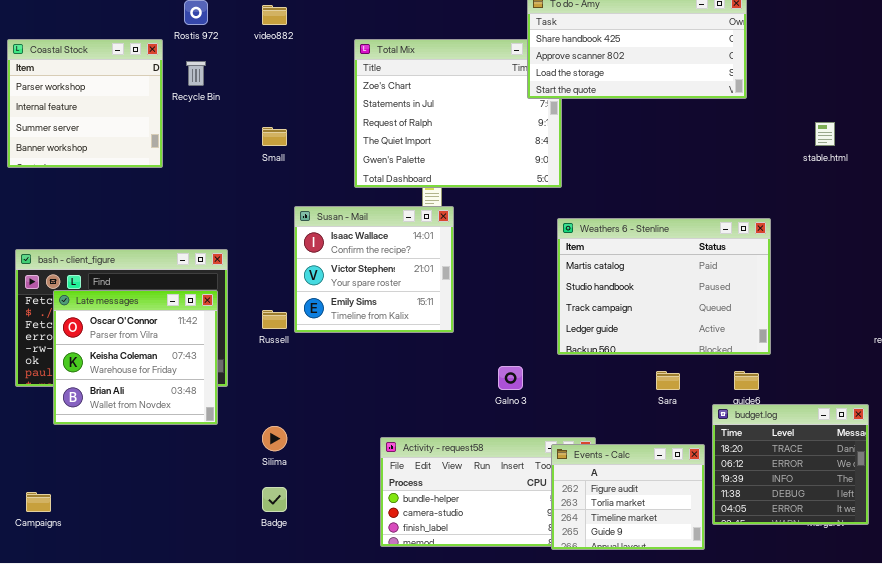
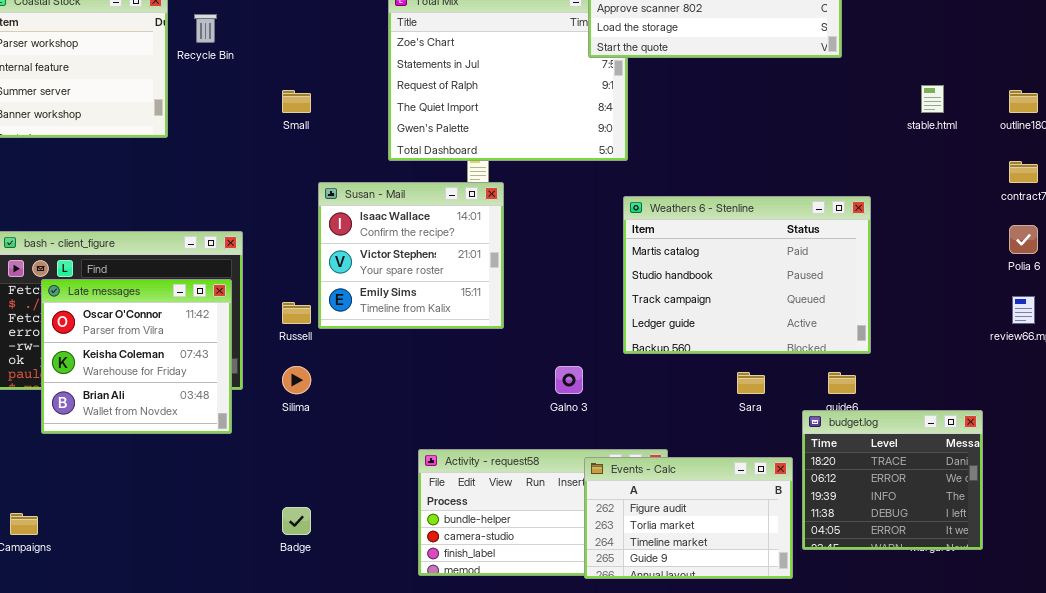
Silima: [262,426,287,451] -> [282,366,311,394], moved
Events - Calc: [551,444,705,550] -> [584,457,793,579], resized

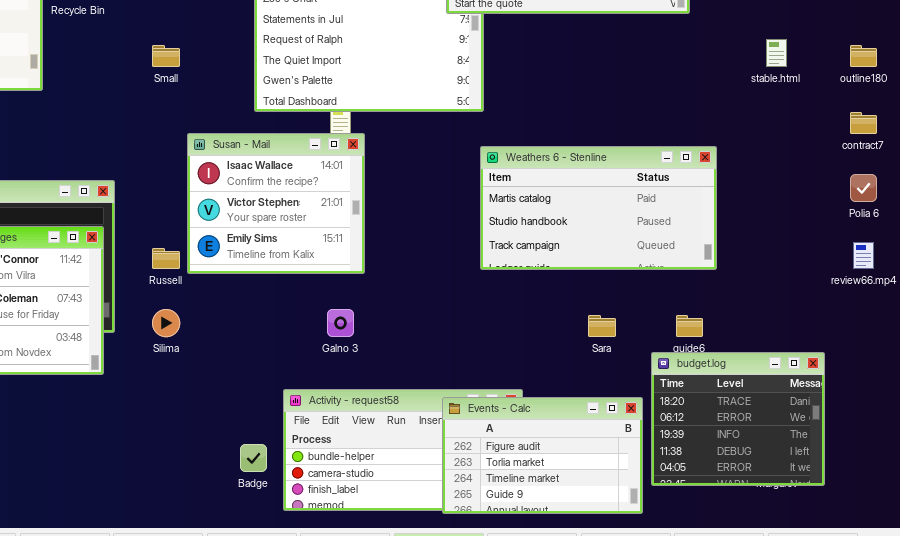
Weathers 6 - Stenline: [623,196,871,354] -> [480,146,717,270], resized
Galno 3: [555,366,583,394] -> [327,309,354,337], moved
Badge: [282,507,311,535] -> [240,444,267,472], moved

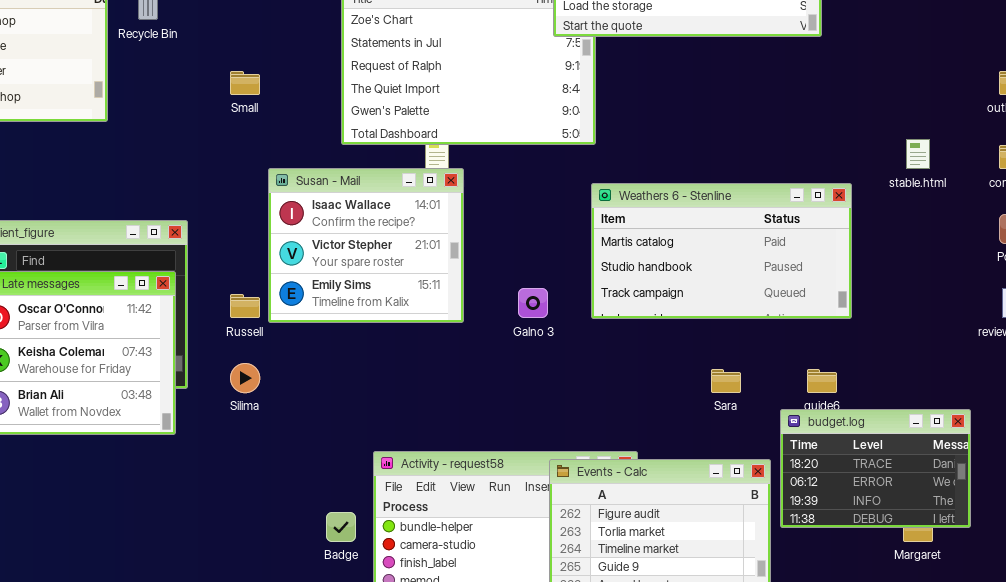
stable.html: [766,39,787,67] -> [906,139,930,169], moved
Galno 3: [327,309,354,337] -> [518,288,548,318], moved
budget.log: [651,352,825,486] -> [780,409,971,528], resized

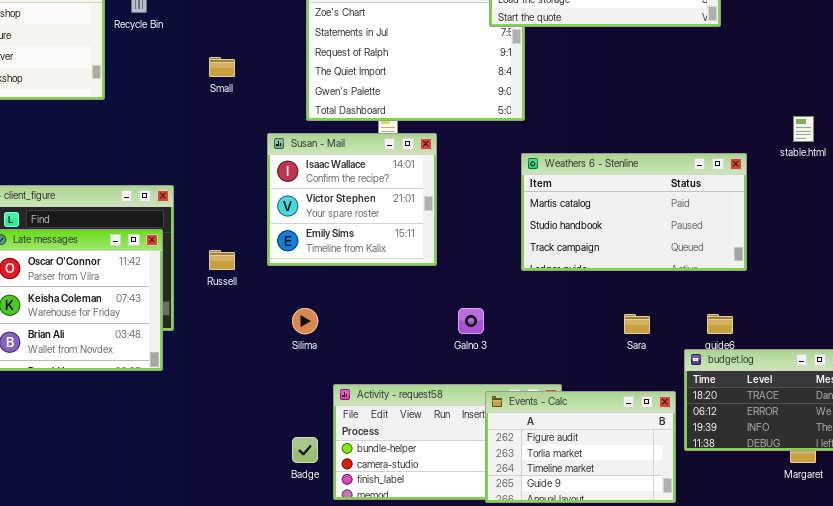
Susan - Mail: [268,168,464,323] -> [267,133,437,266], moved
Galno 3: [518,288,548,318] -> [458,308,484,334], moved
Silima: [230,363,260,393] -> [292,308,318,334], moved

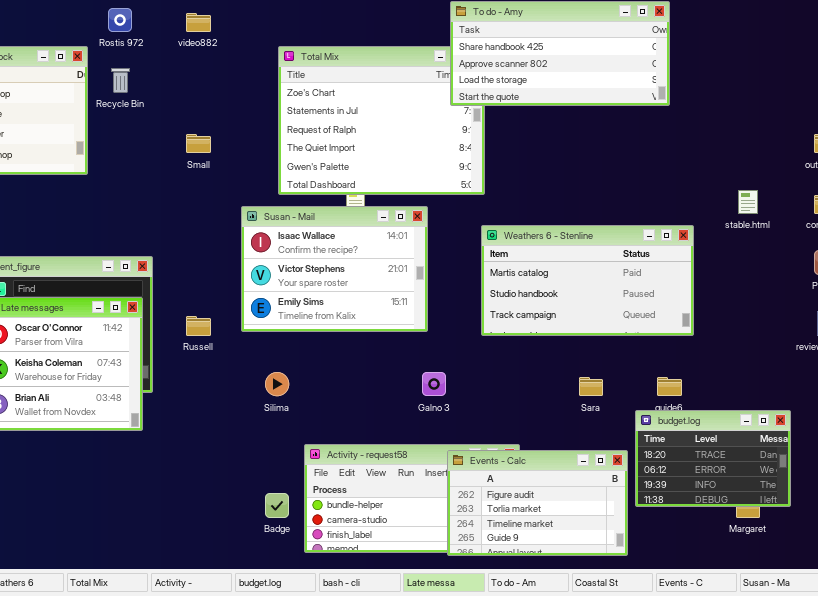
Susan - Mail: [267,133,437,266] -> [241,206,428,332], resized

